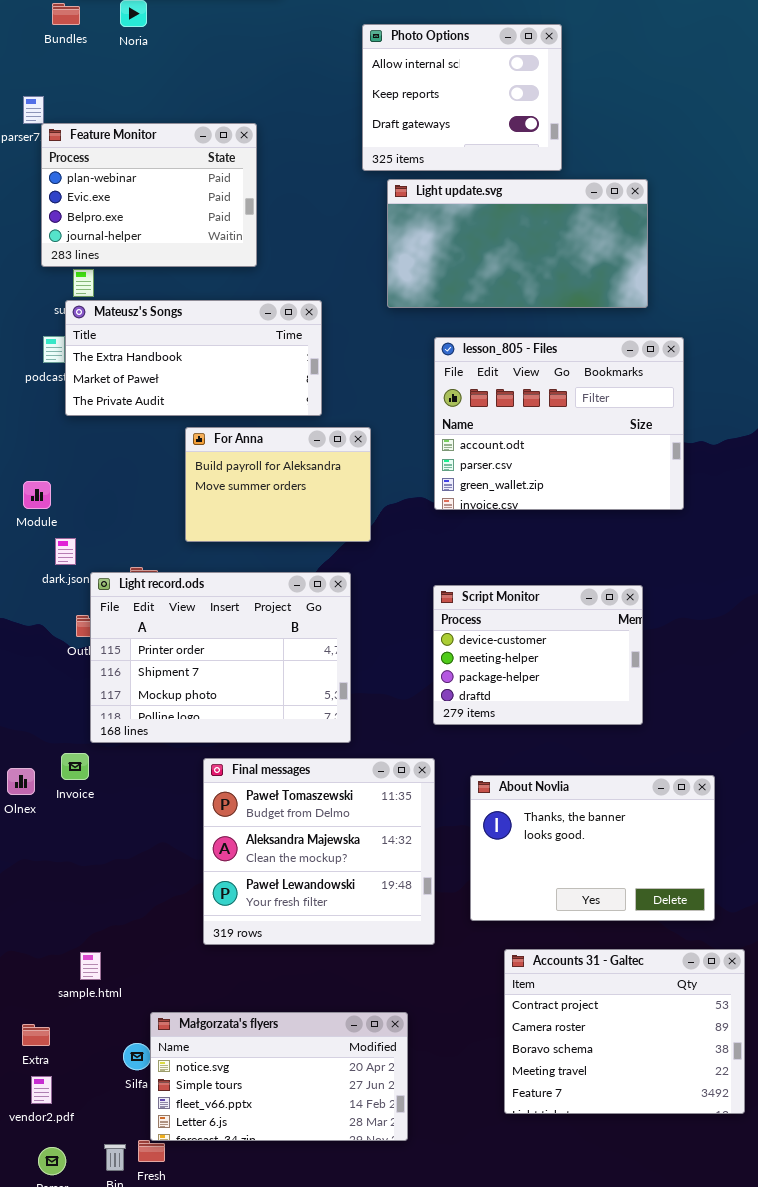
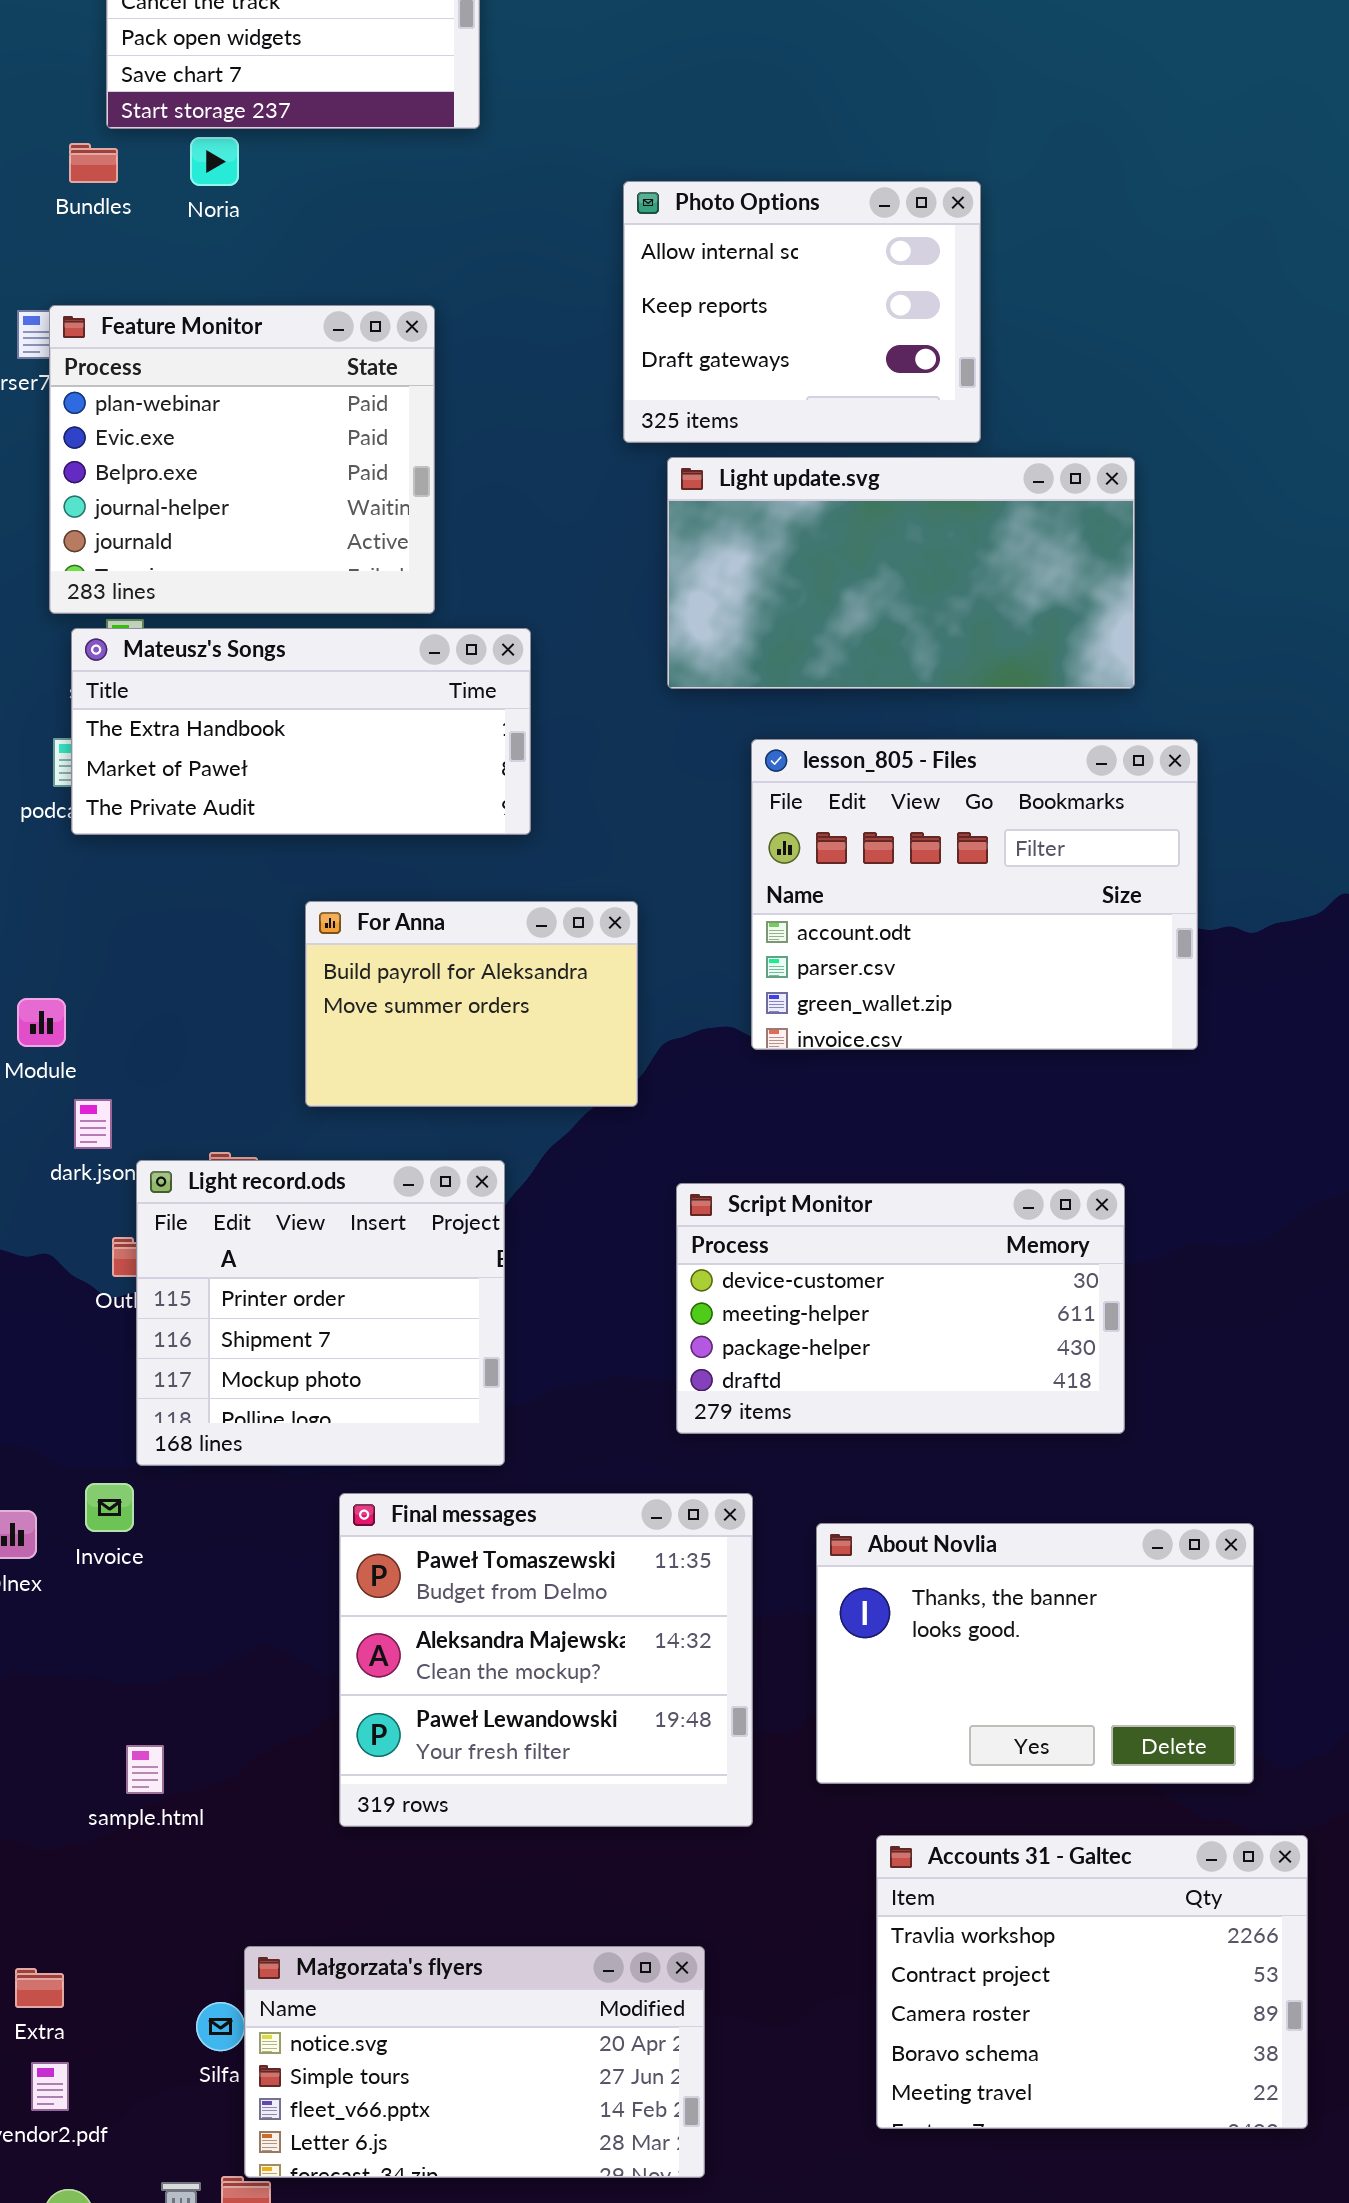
Feature Monitor: [41,123,257,267] -> [49,305,435,614], resized
Mateusz's Songs: [65,300,322,416] -> [71,628,531,835], moved
Light record.ods: [90,572,351,743] -> [136,1160,505,1466], resized
Script Monitor: [433,585,643,725] -> [676,1183,1125,1434], resized
Accounts 31 - Galtec: [504,949,745,1114] -> [876,1835,1308,2129], scrolled up 1 row
sample.html: [80,952,101,980] -> [126,1745,164,1794], moved

